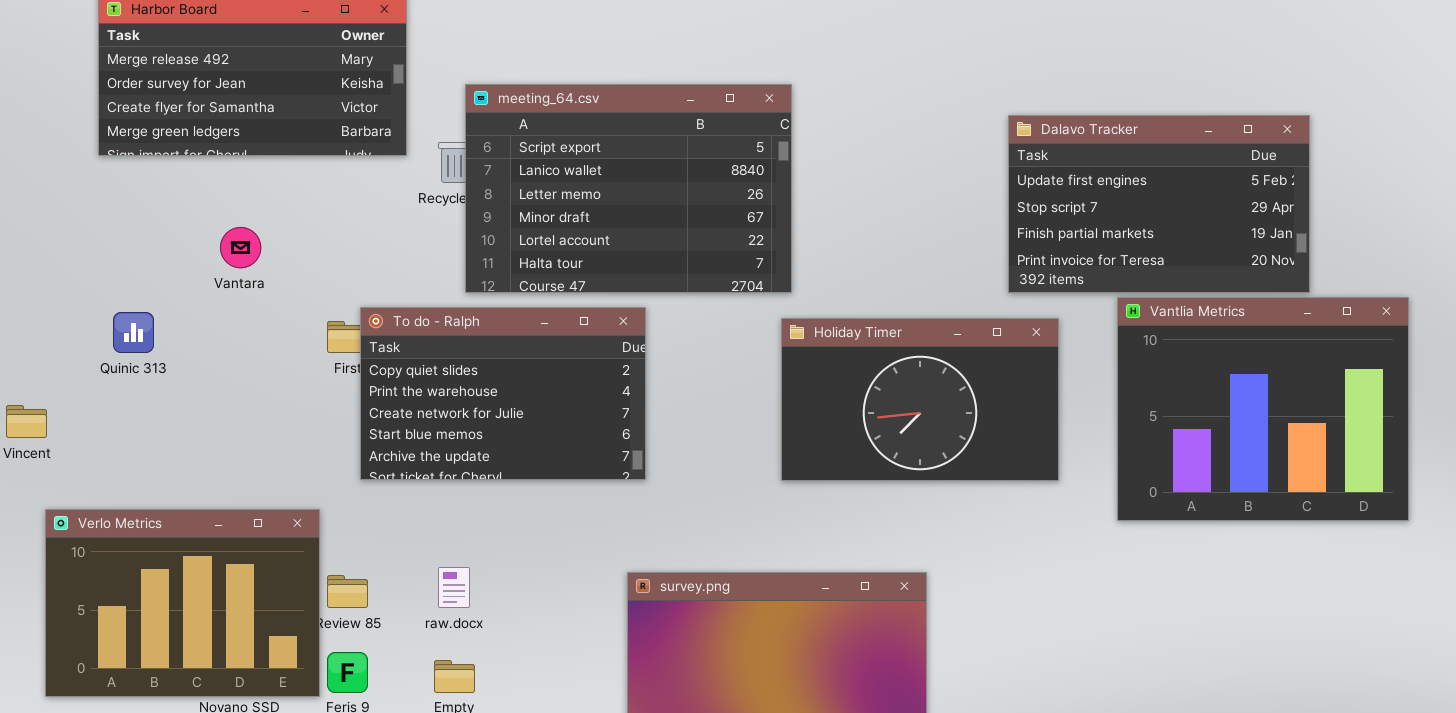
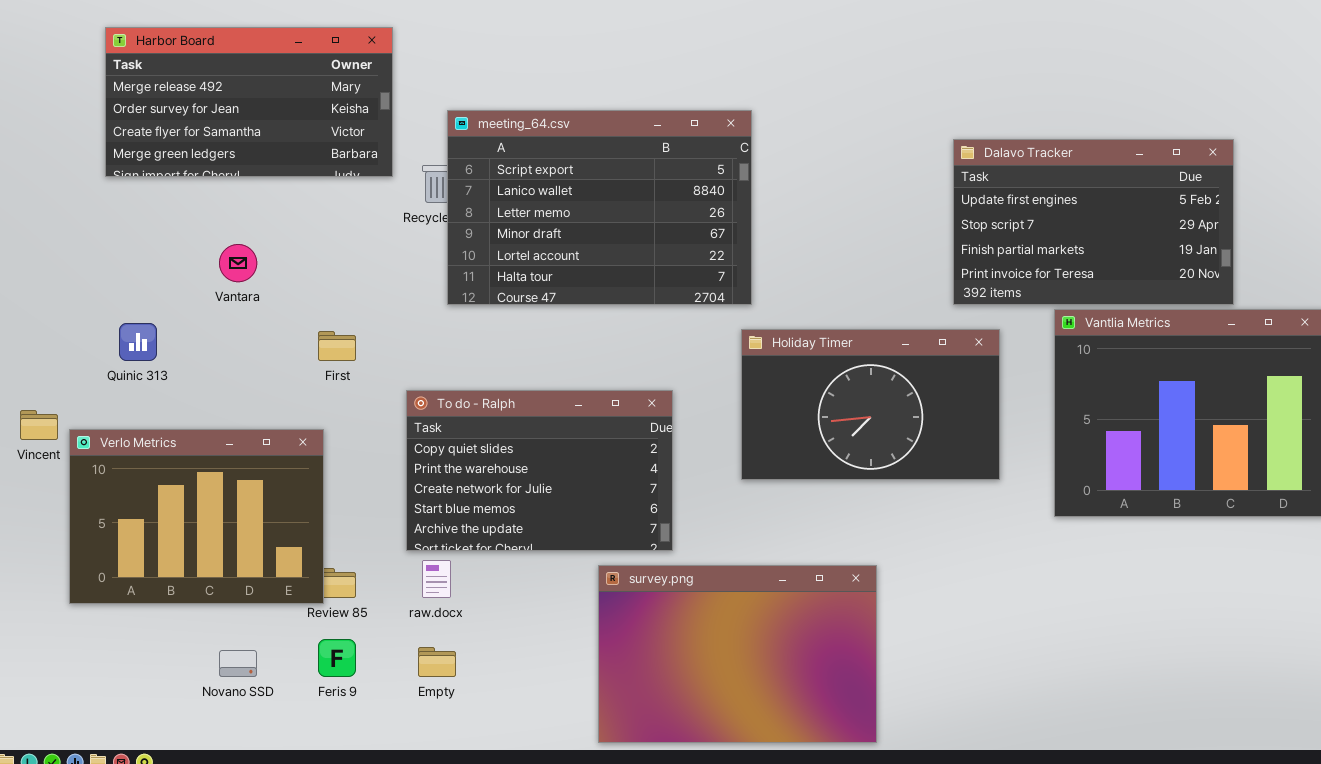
To do - Ralph: [360,307,646,480] -> [406,390,673,551], moved
Verlo Metrics: [45,509,320,697] -> [69,429,324,604], moved

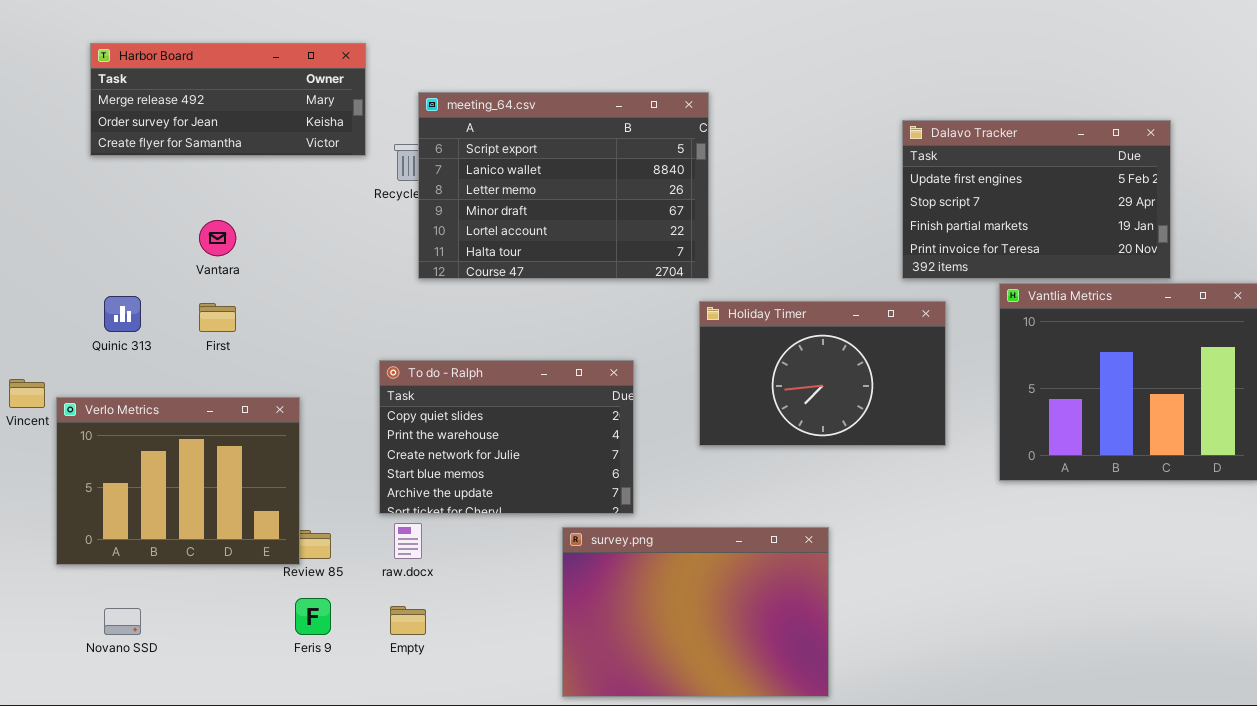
Harbor Board: [105,27,393,177] -> [90,43,366,156], resized
First: [318,331,356,361] -> [199,303,236,332], moved
Novano SSD: [219,650,257,677] -> [104,608,141,635], moved

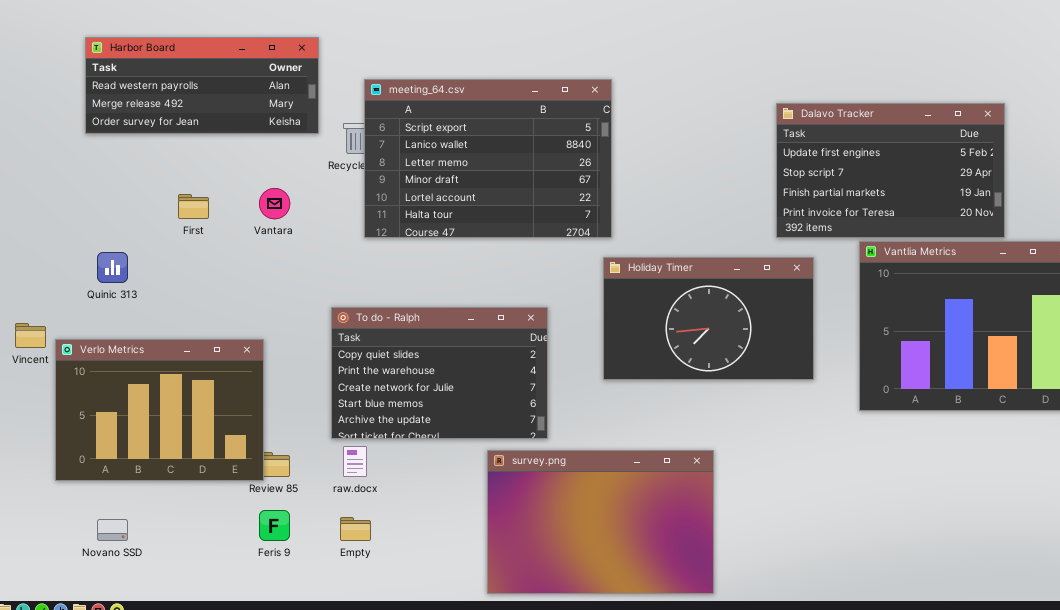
Harbor Board: [90,43,366,156] -> [85,37,319,134], scrolled up 1 row
Vantara: [199,220,236,256] -> [259,188,290,219], moved
First: [199,303,236,332] -> [178,194,209,219], moved

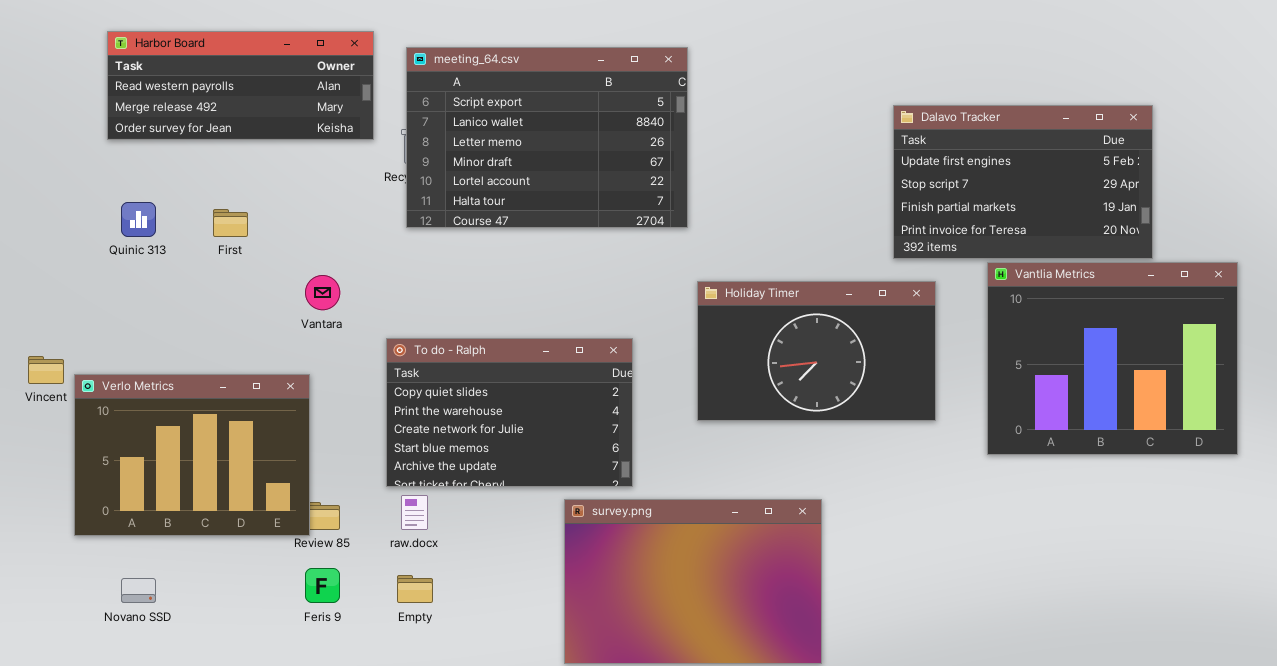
meeting_64.csv: [364,79,612,238] -> [406,47,688,228], moved
Vantara: [259,188,290,219] -> [305,275,340,310], moved
Quinic 313: [97,252,128,283] -> [121,202,156,237], moved

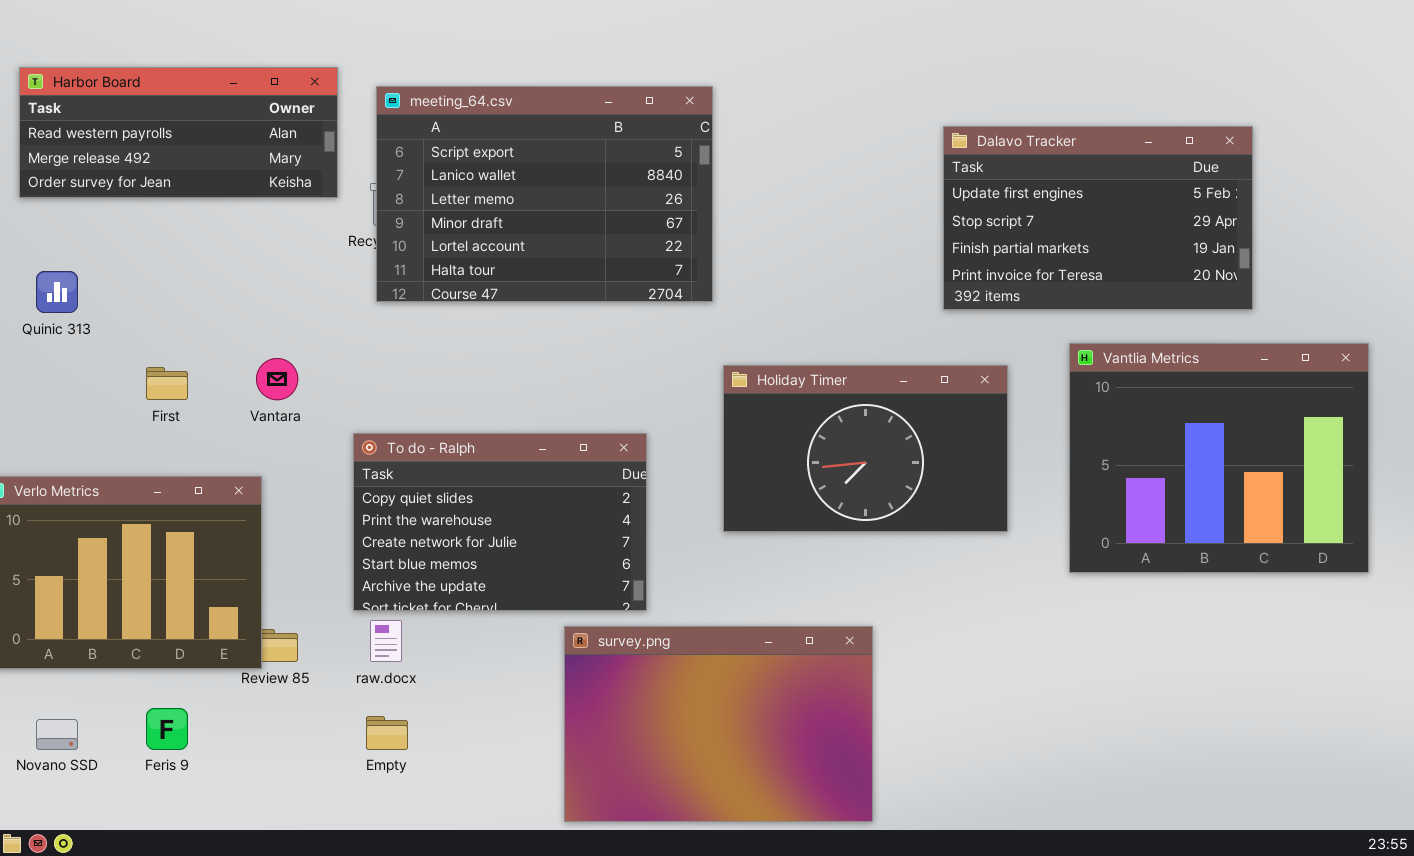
Dalavo Tracker: [893,105,1153,259] -> [943,126,1253,310], moved
First: [213,209,248,237] -> [146,367,188,400], moved
Feris 9: [305,568,340,603] -> [146,708,188,750], moved

